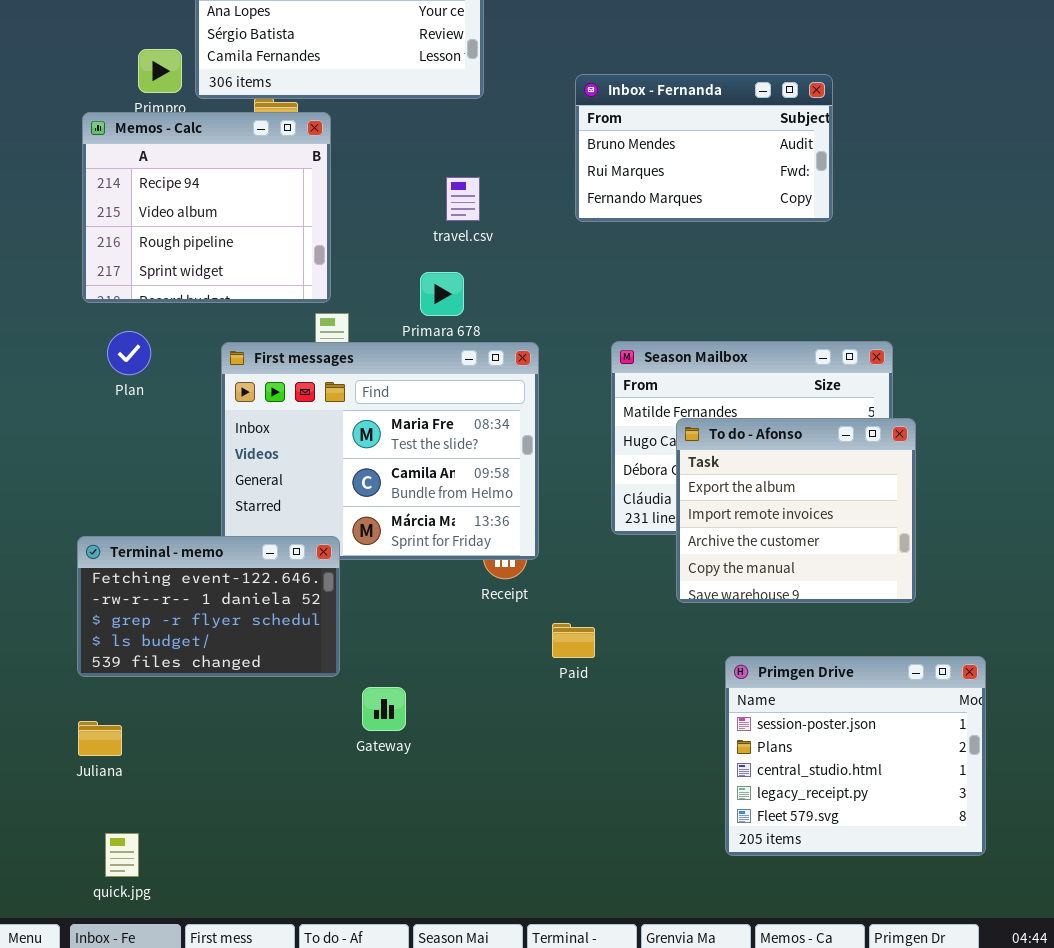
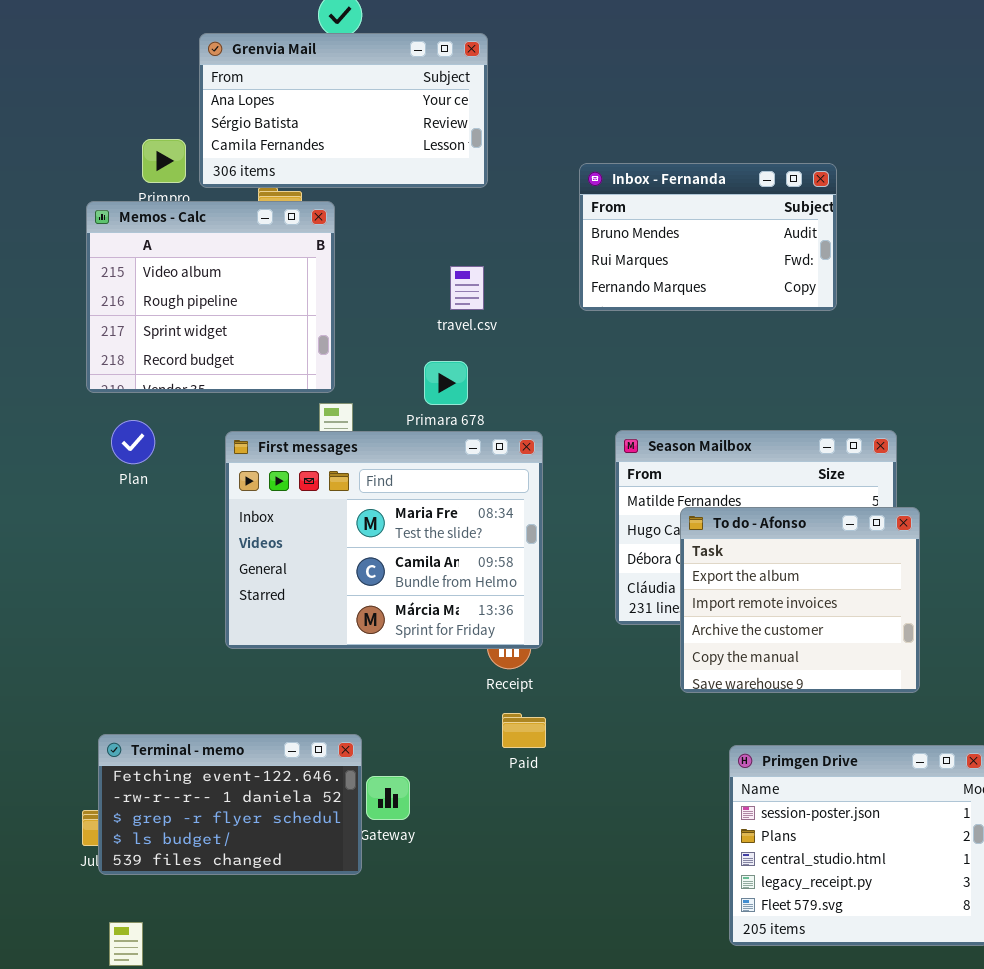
Memos - Calc: [82,112,331,303] -> [86,201,335,393], scrolled down 1 row
Terminal - memo: [77,536,340,677] -> [98,734,362,875], moved
Paid: [552,623,595,658] -> [502,713,546,748], moved

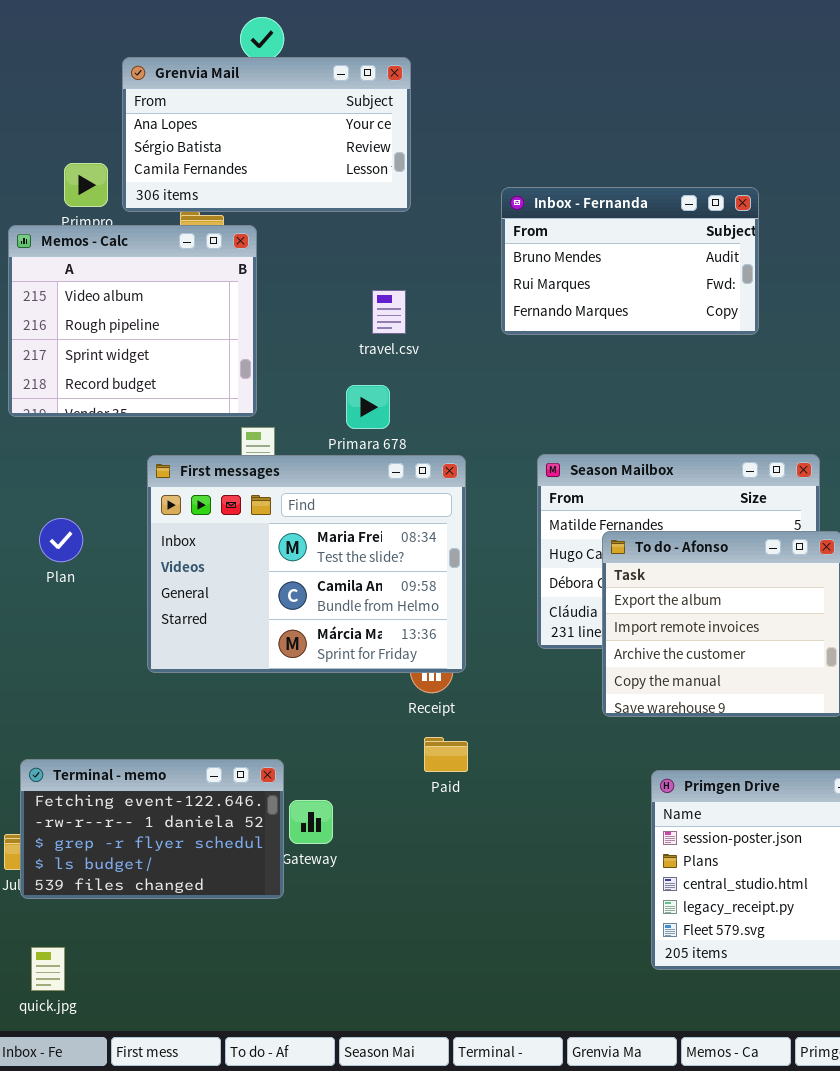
Plan: [111,420,155,464] -> [39,518,83,562], moved

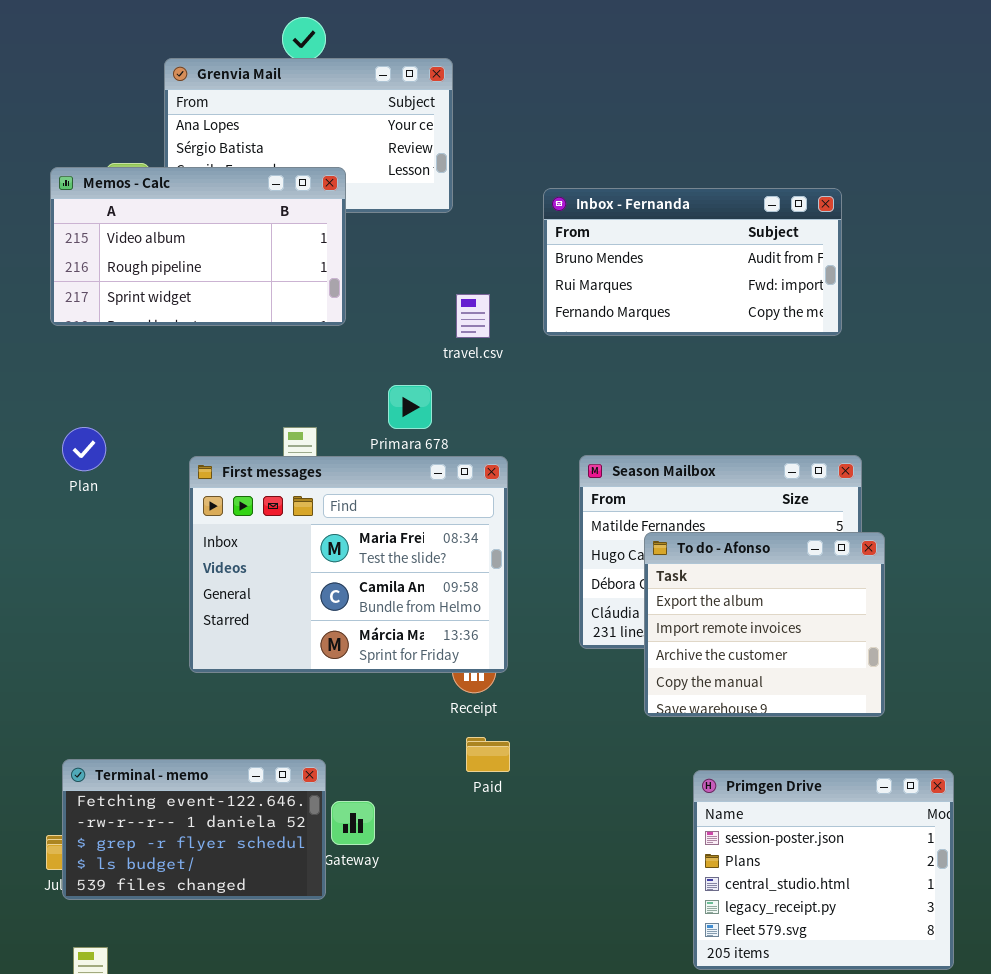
Inbox - Fernanda: [501,187,759,335] -> [543,188,842,336], resized
Memos - Calc: [8,225,257,417] -> [50,167,346,326], moved, resized
travel.csv: [372,290,406,334] -> [456,294,490,338], moved
Plan: [39,518,83,562] -> [62,427,106,471], moved

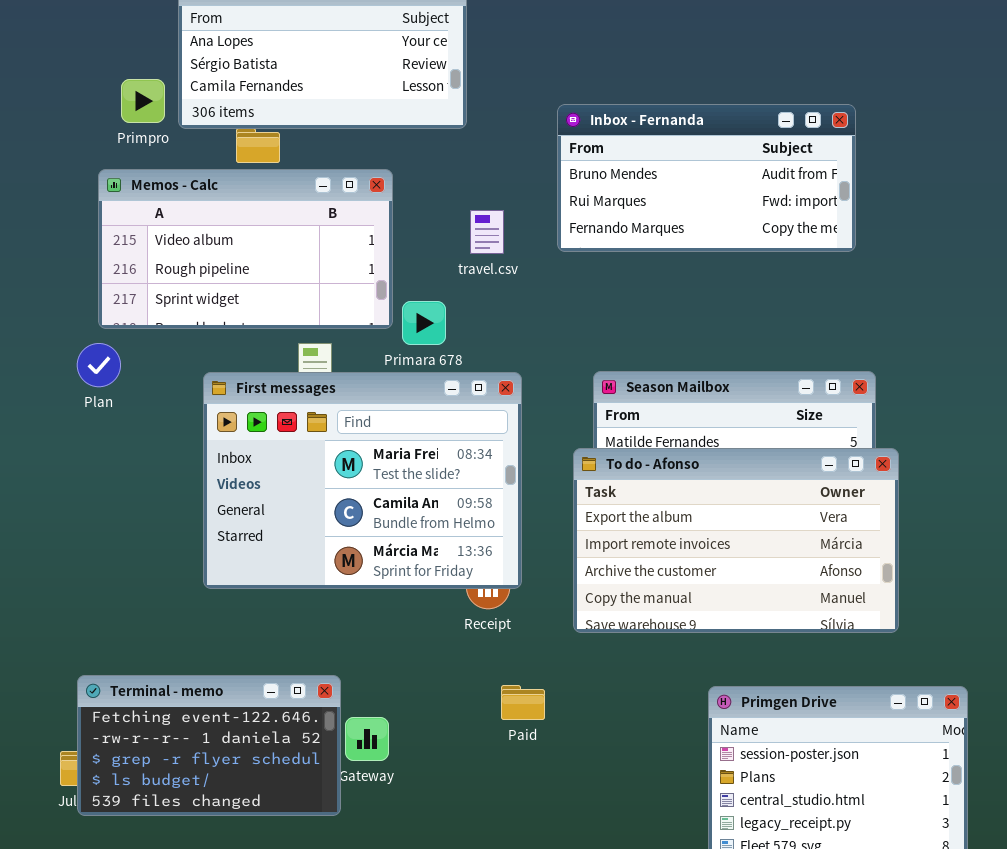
Memos - Calc: [50,167,346,326] -> [98,169,393,329], moved
To do - Afonso: [644,532,885,717] -> [573,448,899,633], resized
Paid: [466,737,510,772] -> [501,685,545,720], moved

